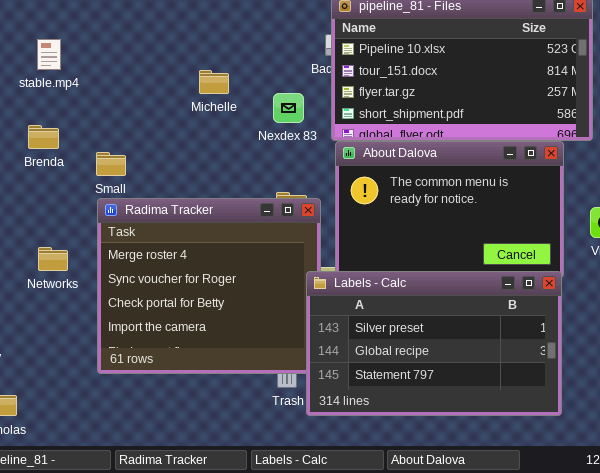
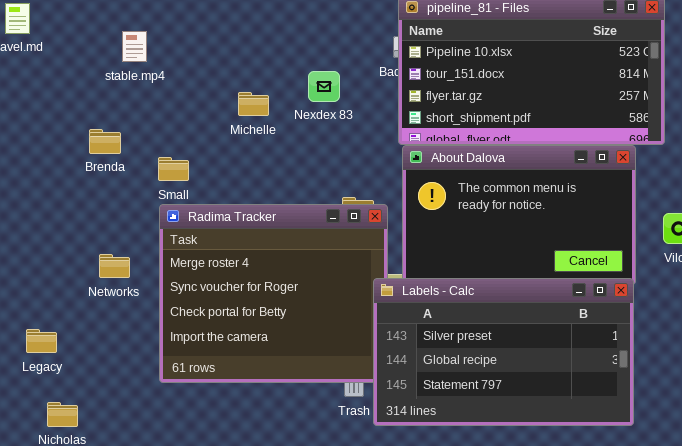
stable.mp4: [37,39,61,70] -> [122,31,147,62], moved
Michelle: [199,70,229,94] -> [238,92,269,116], moved
Nexdex 83: [273,93,304,123] -> [308,71,340,102], moved

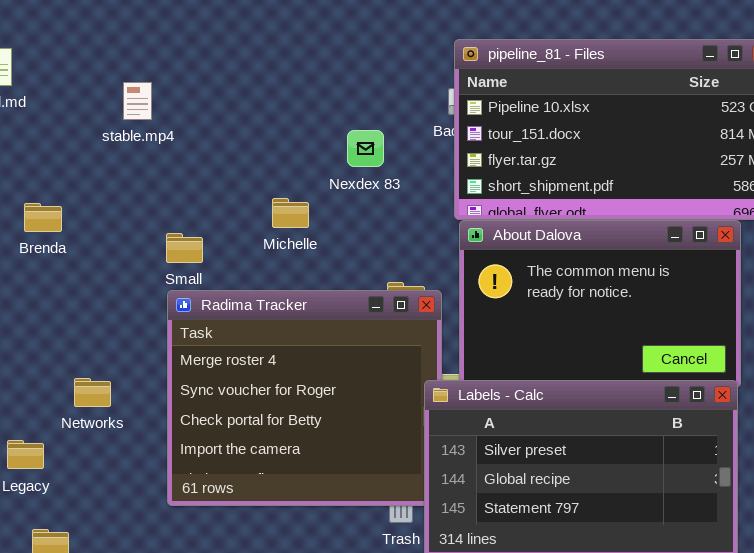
Michelle: [238,92,269,116] -> [272,198,309,228], moved
Brenda: [89,129,121,154] -> [24,203,62,232], moved
Networks: [99,254,130,278] -> [74,378,111,407], moved

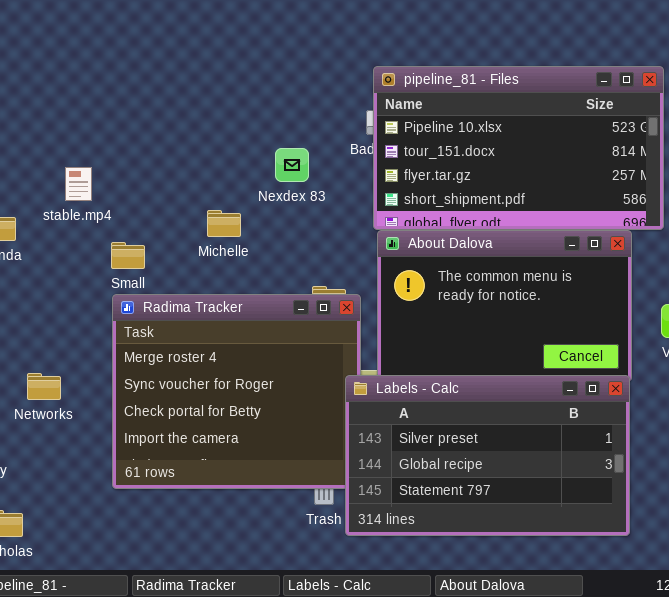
stable.mp4: [123,82,152,120] -> [65,167,92,201], moved

